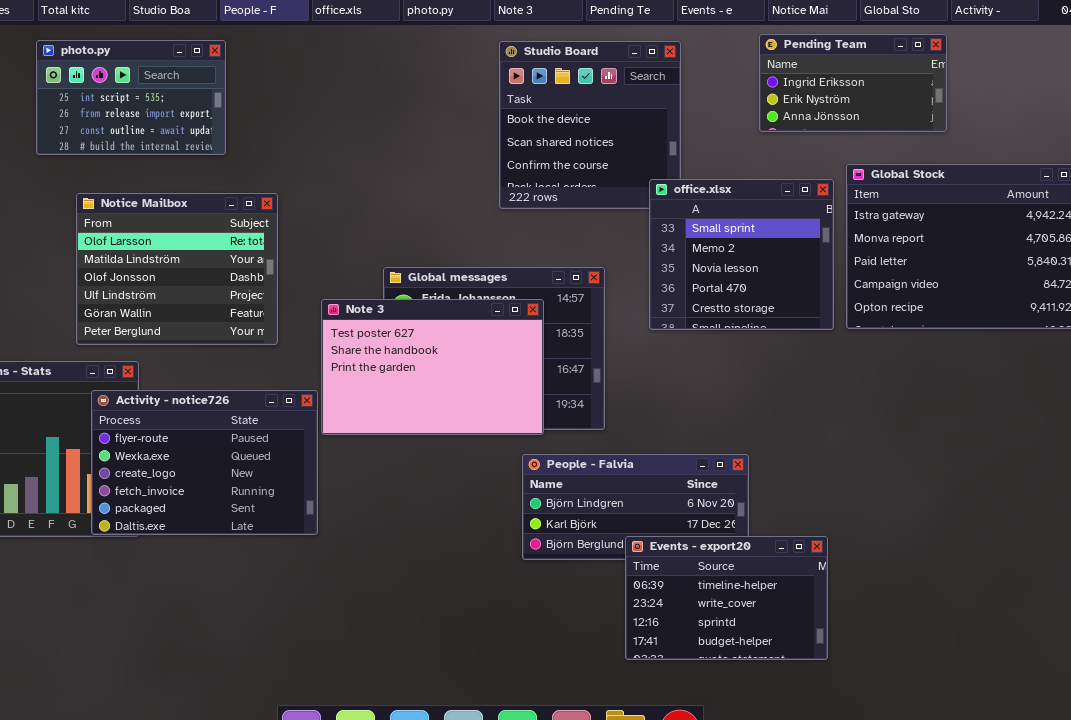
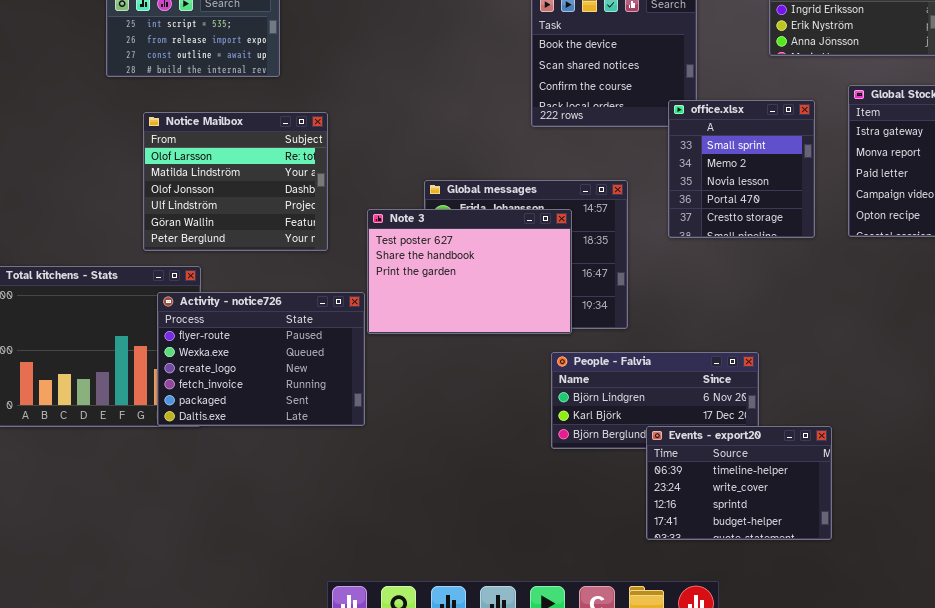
office.xlsx: [649,179,834,330] -> [668,100,815,238], resized

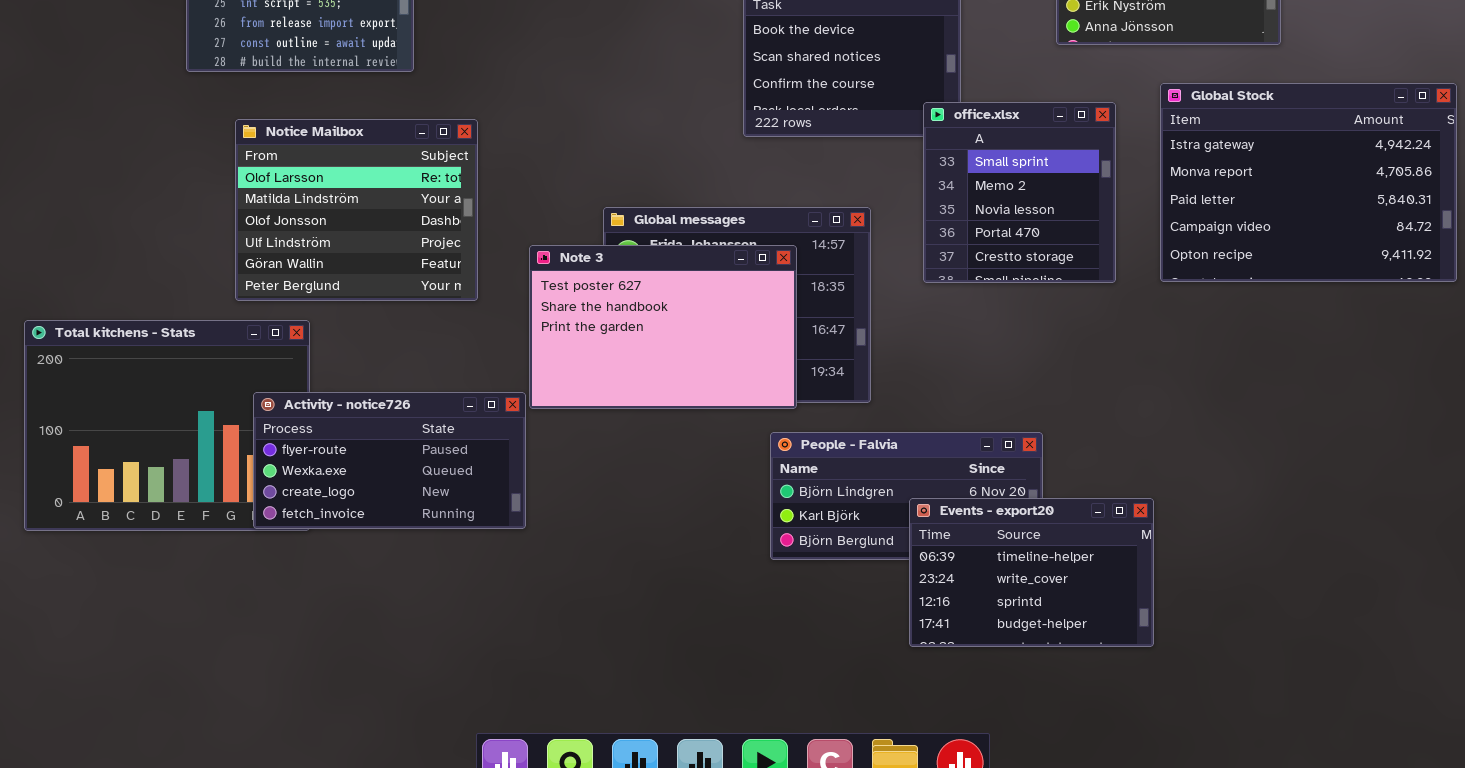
Activity - notice726: [157,292,365,426] -> [253,392,526,529], resized
Events - export20: [646,426,832,540] -> [909,498,1154,647], moved

